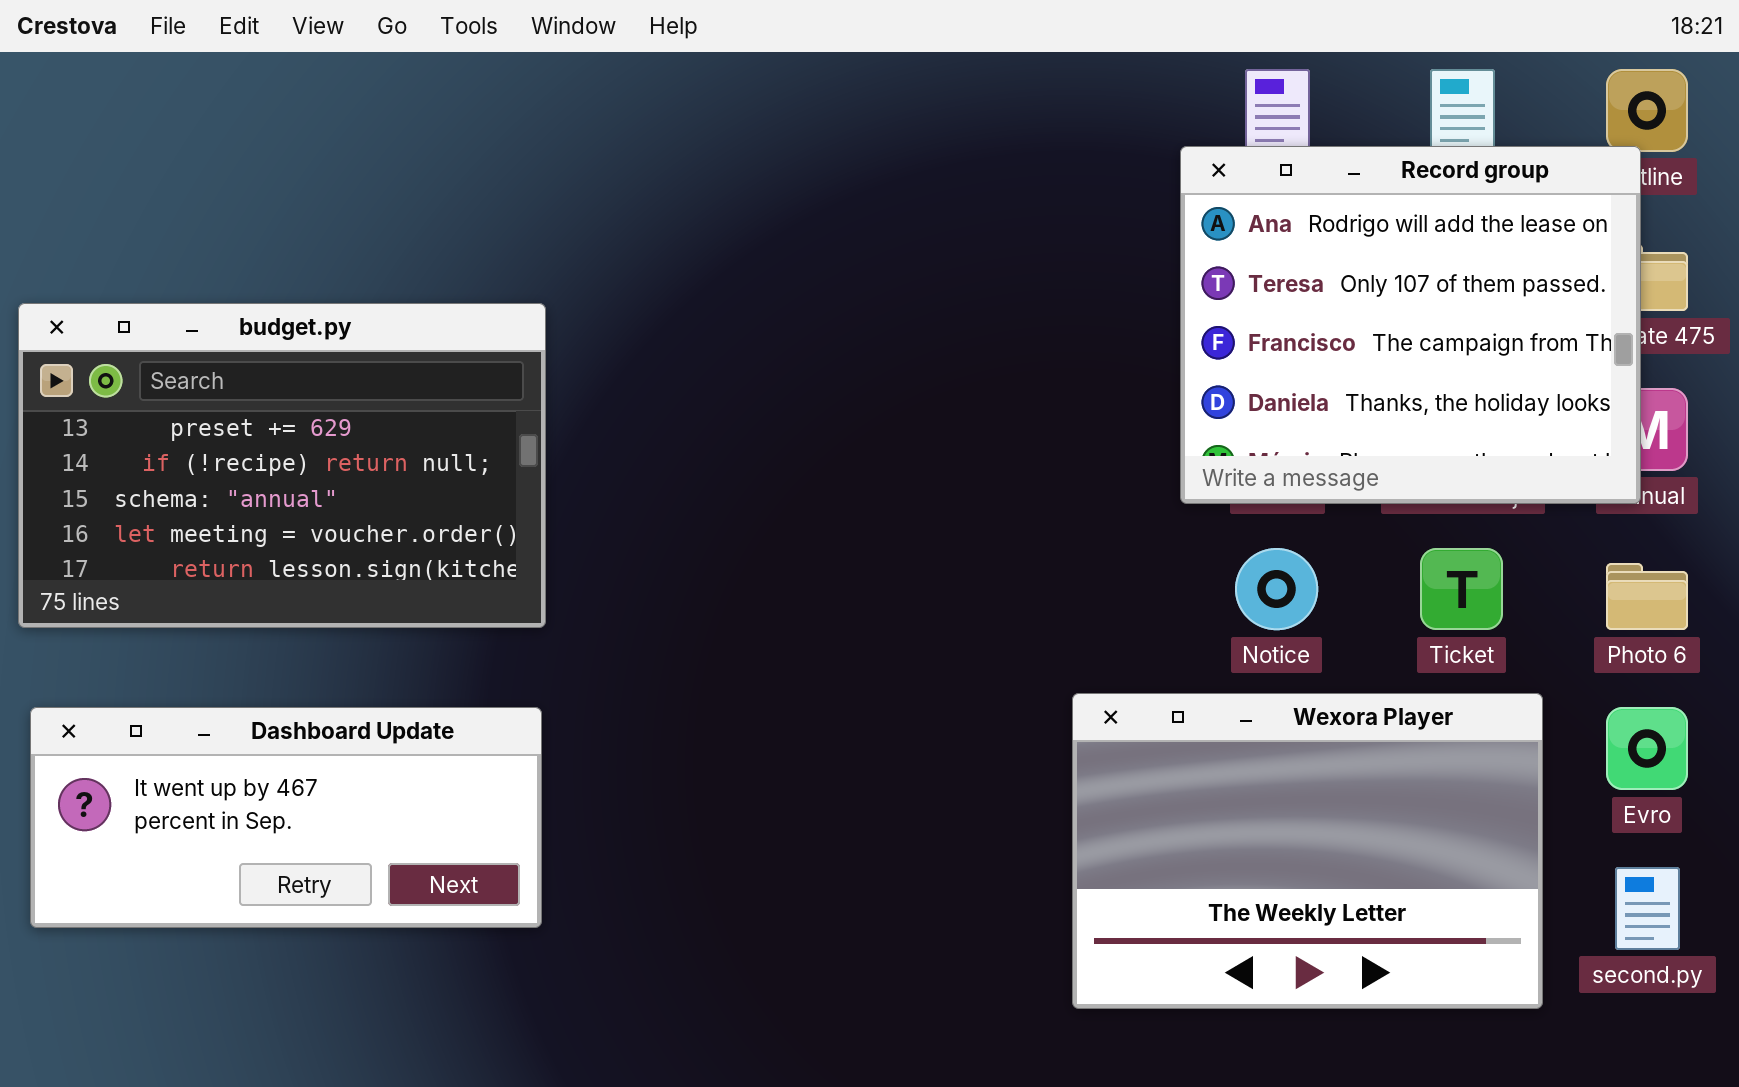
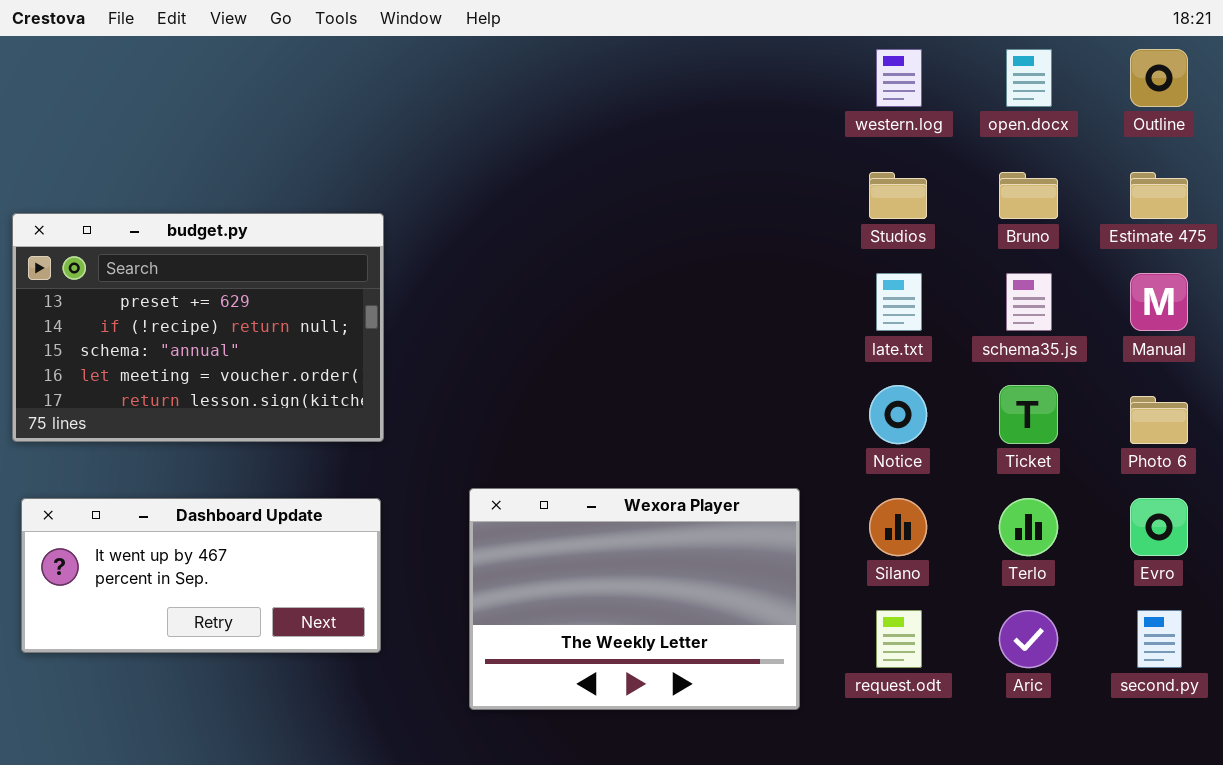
Record group: [1180,146,1641,504] -> none, closed
Wexora Player: [1072,693,1543,1009] -> [469,488,800,710], moved

